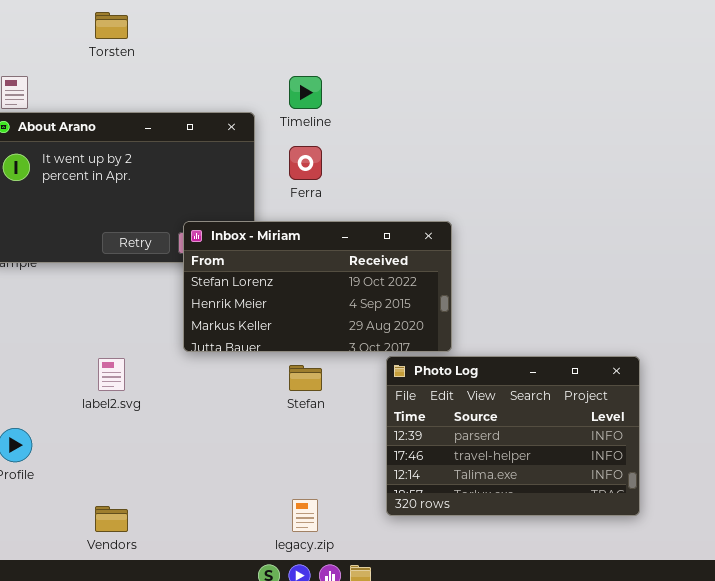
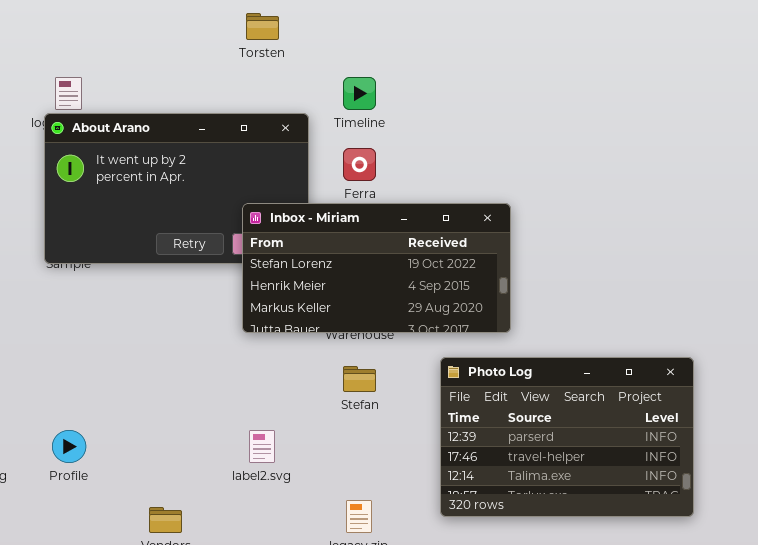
Torsten: [95,12,128,39] -> [246,13,279,40], moved
Inbox - Miriam: [183,221,452,352] -> [242,203,511,333], moved
label2.svg: [98,358,125,391] -> [249,430,275,463], moved

